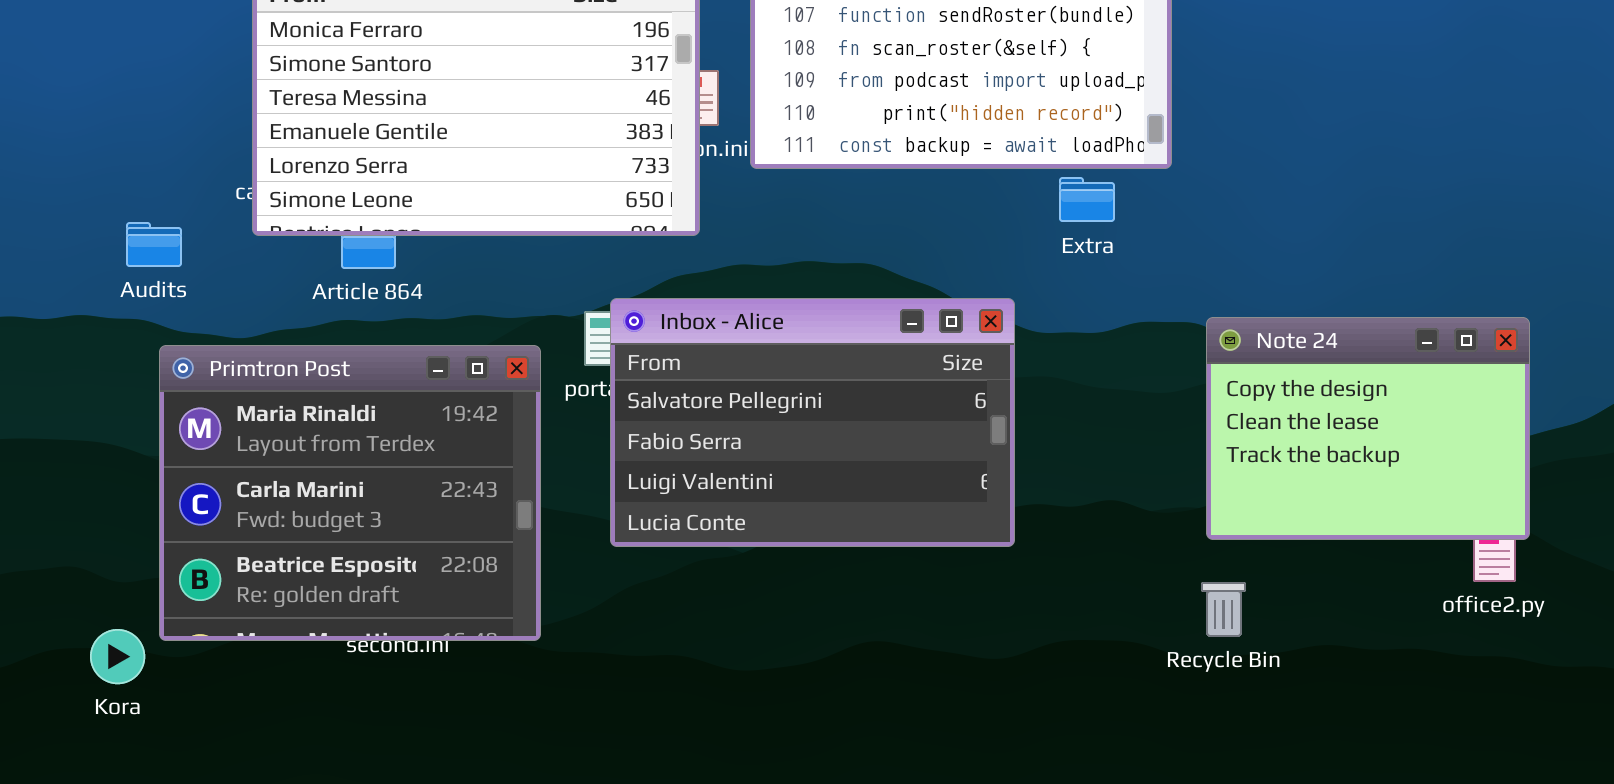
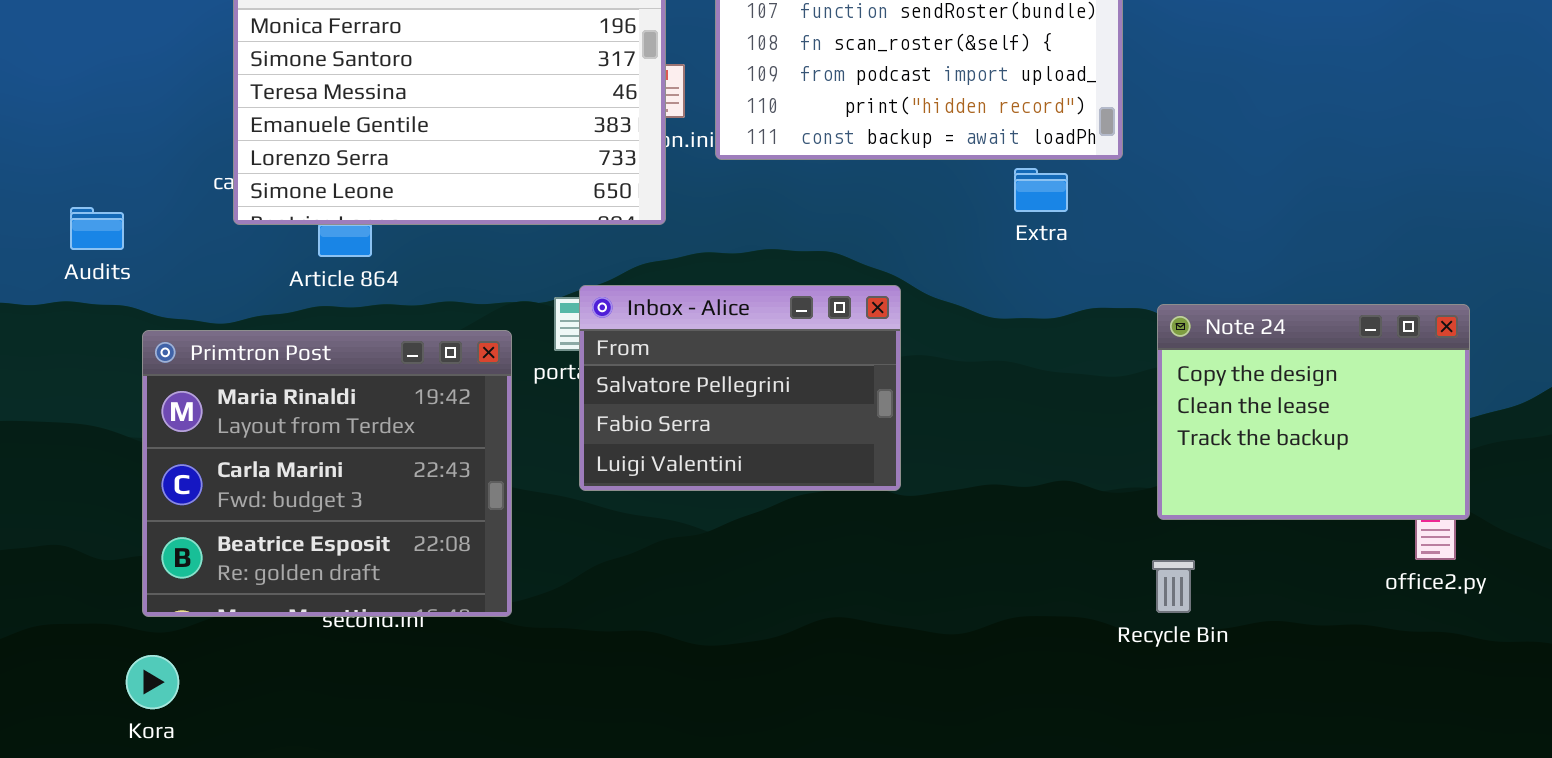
Audits: [126,222,182,267] -> [70,207,124,250], moved
Inbox - Alice: [610,298,1015,547] -> [579,285,901,491], resized
Kora: [90,629,145,684] -> [126,655,179,709], moved

